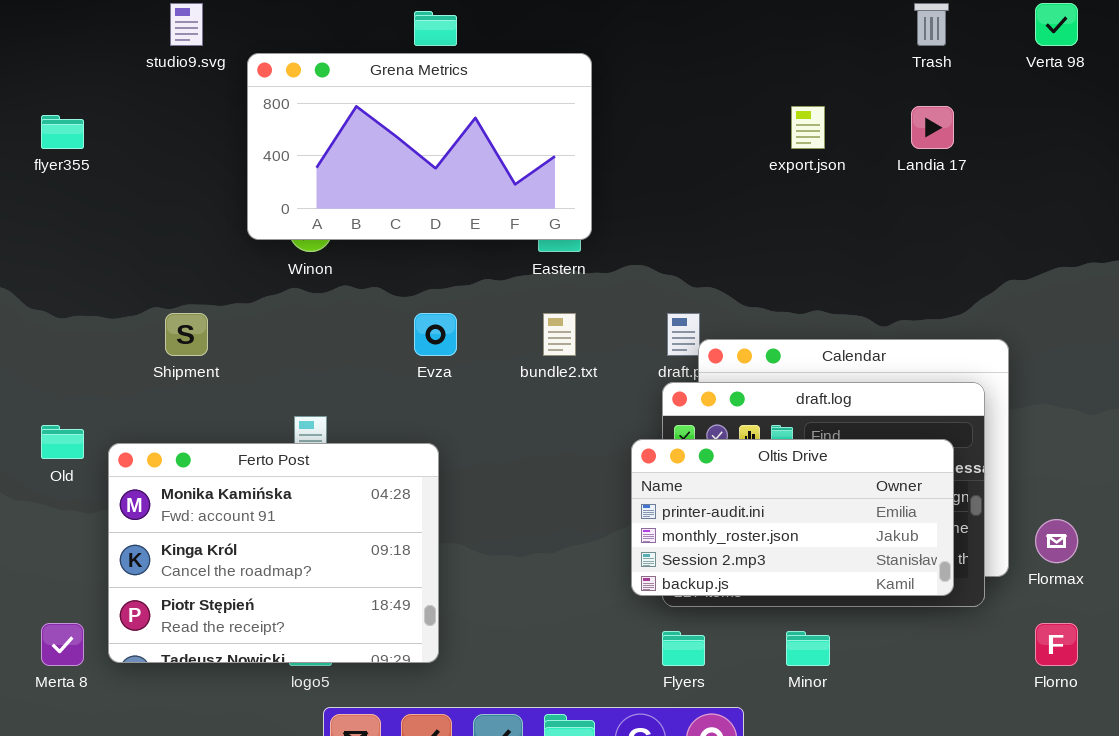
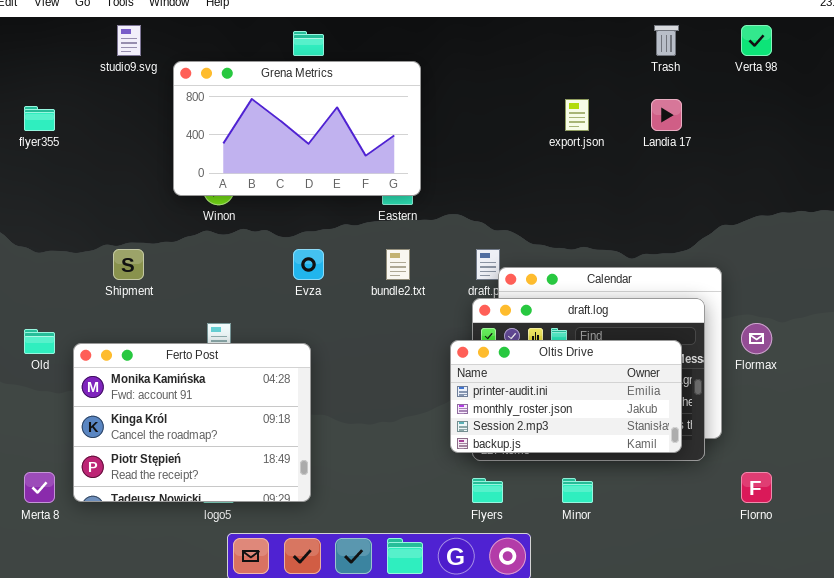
Flormax: [1035,519,1078,563] -> [741,323,772,354], moved

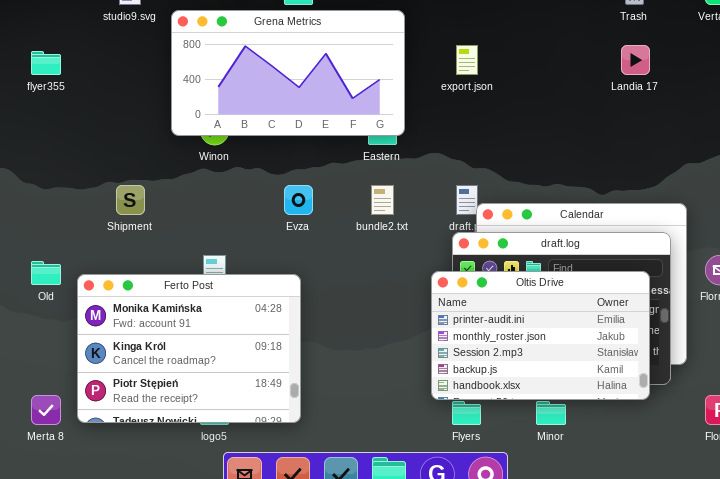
export.json: [565,99,589,131] -> [456,45,478,75], moved
Oltis Drive: [450,340,682,453] -> [431,271,650,400], resized

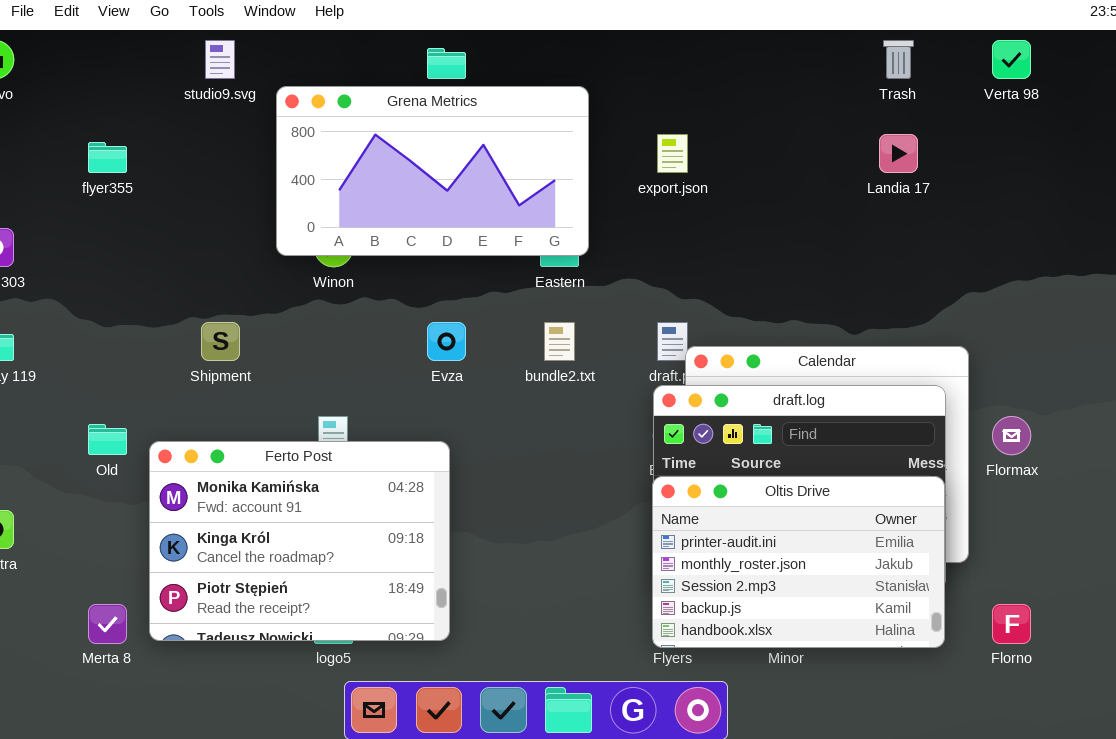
Oltis Drive: [431,271,650,400] -> [652,476,945,648], moved

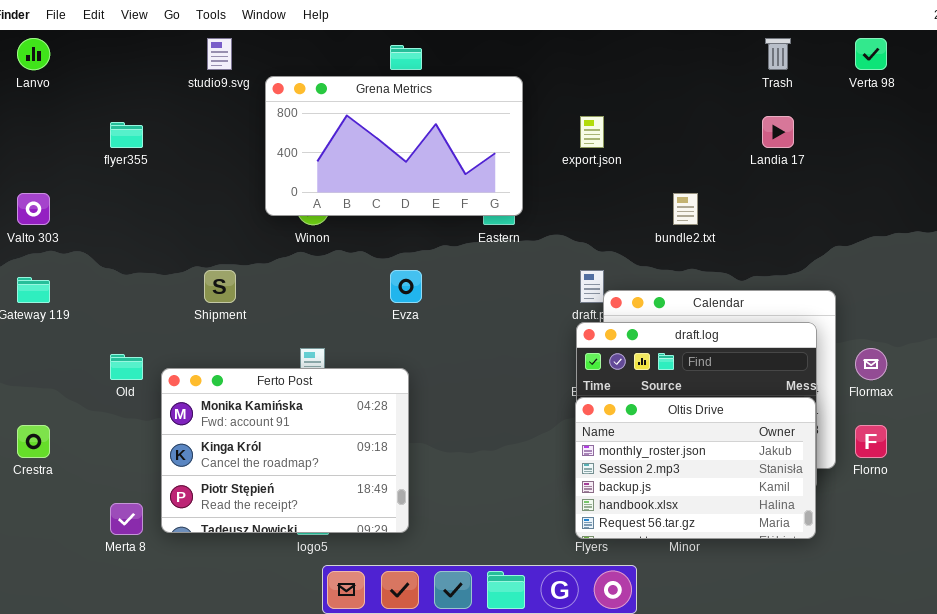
bundle2.txt: [544,322,575,361] -> [673,193,698,225], moved
Oltis Drive: [652,476,945,648] -> [575,397,816,539], scrolled down 1 row
Florno: [992,604,1031,644] -> [855,425,887,458], moved

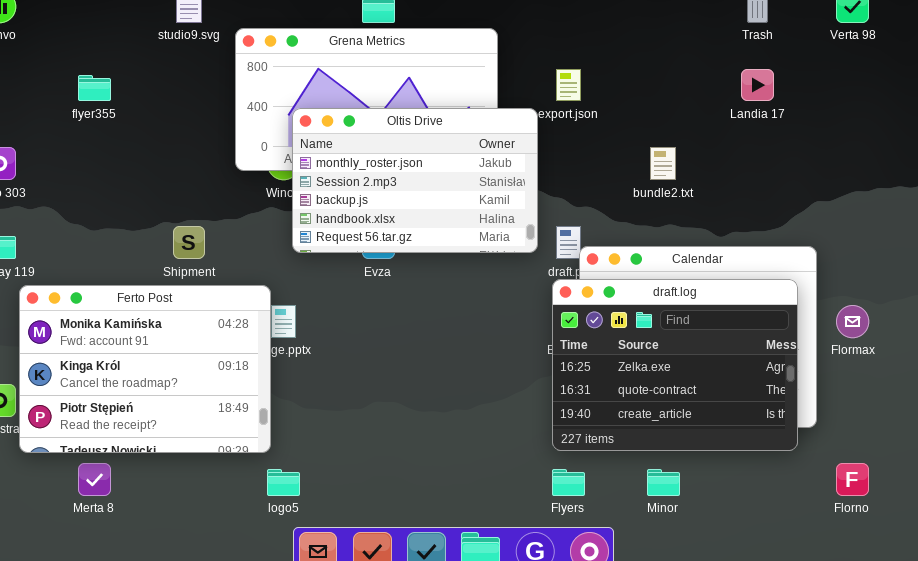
Ferto Post: [161,368,409,533] -> [19,285,271,453], moved
Oltis Drive: [575,397,816,539] -> [292,108,538,253], moved
Florno: [855,425,887,458] -> [836,463,869,496], moved

